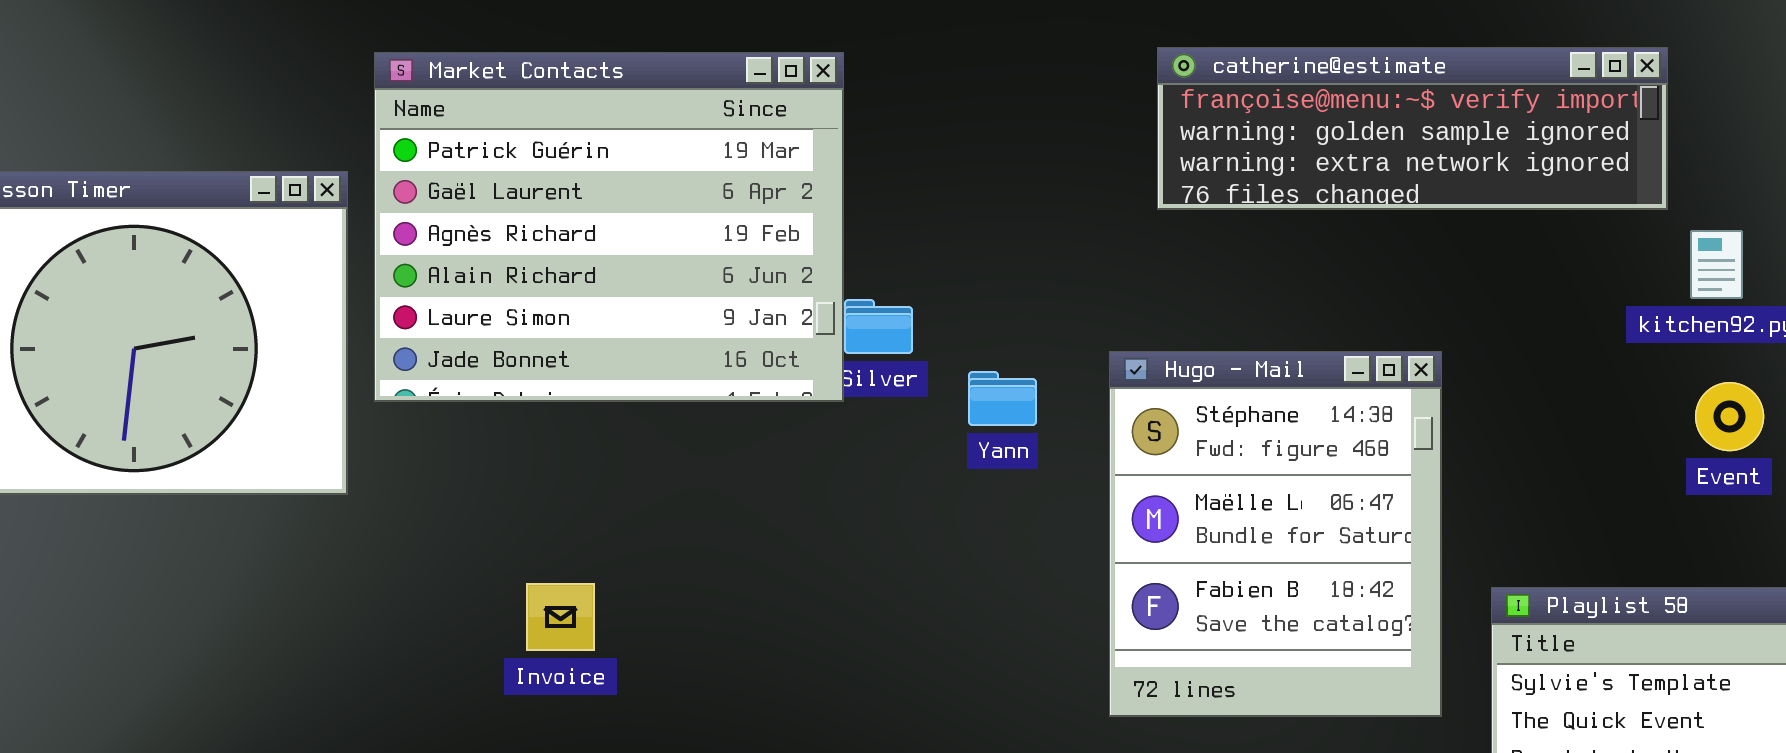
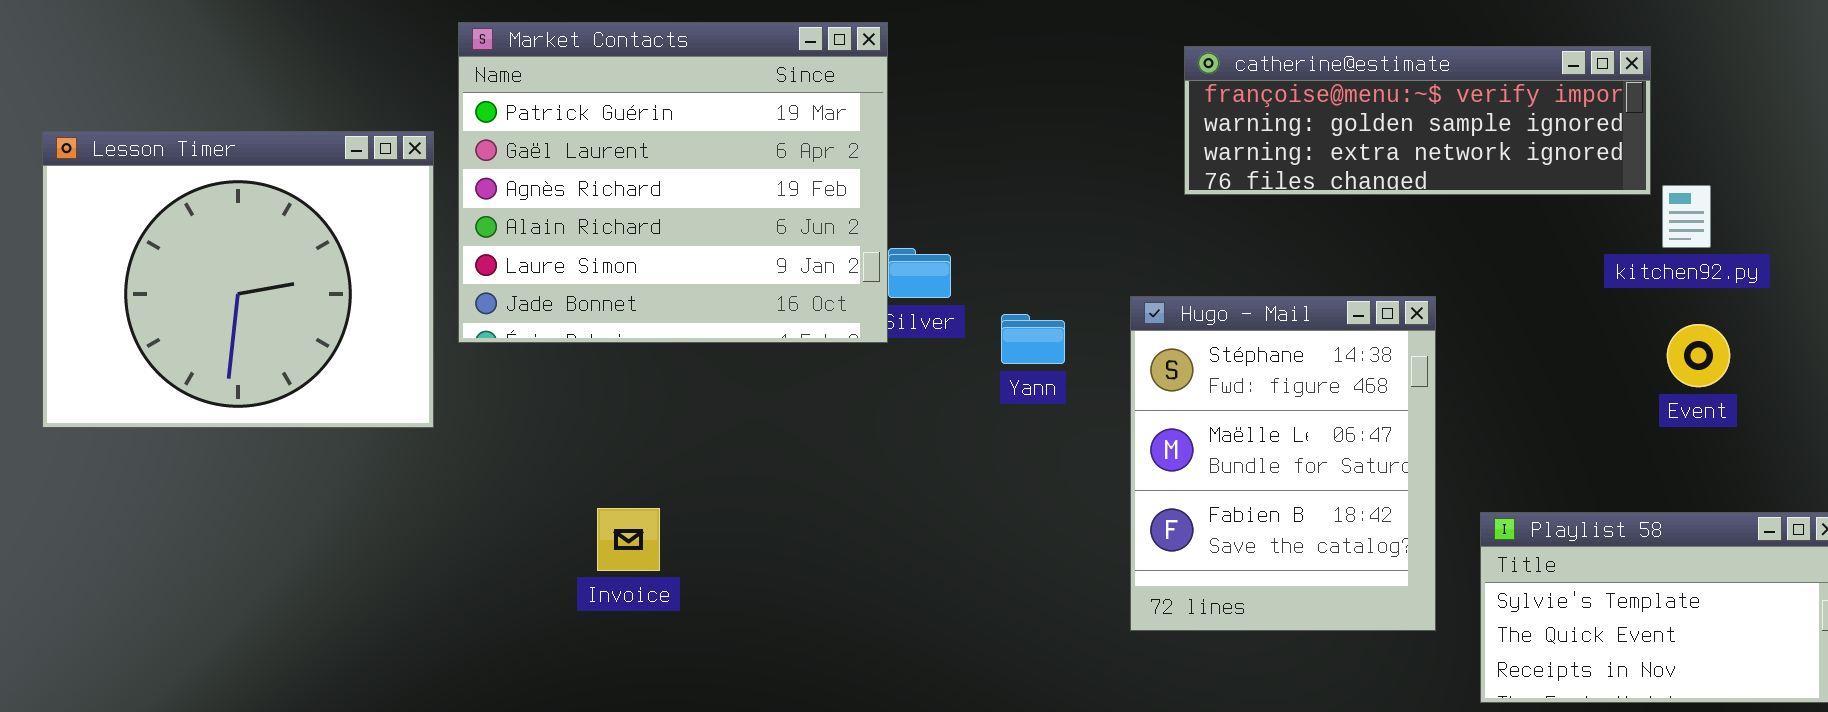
catherine@estimate: [1157,47,1668,210] -> [1184,46,1651,195], moved

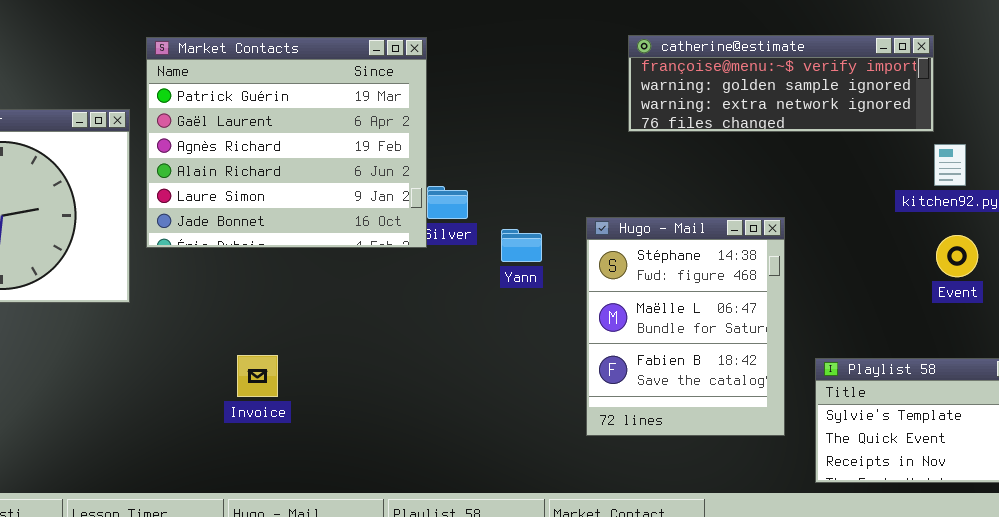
catherine@estimate: [1184,46,1651,195] -> [628,35,934,132], moved

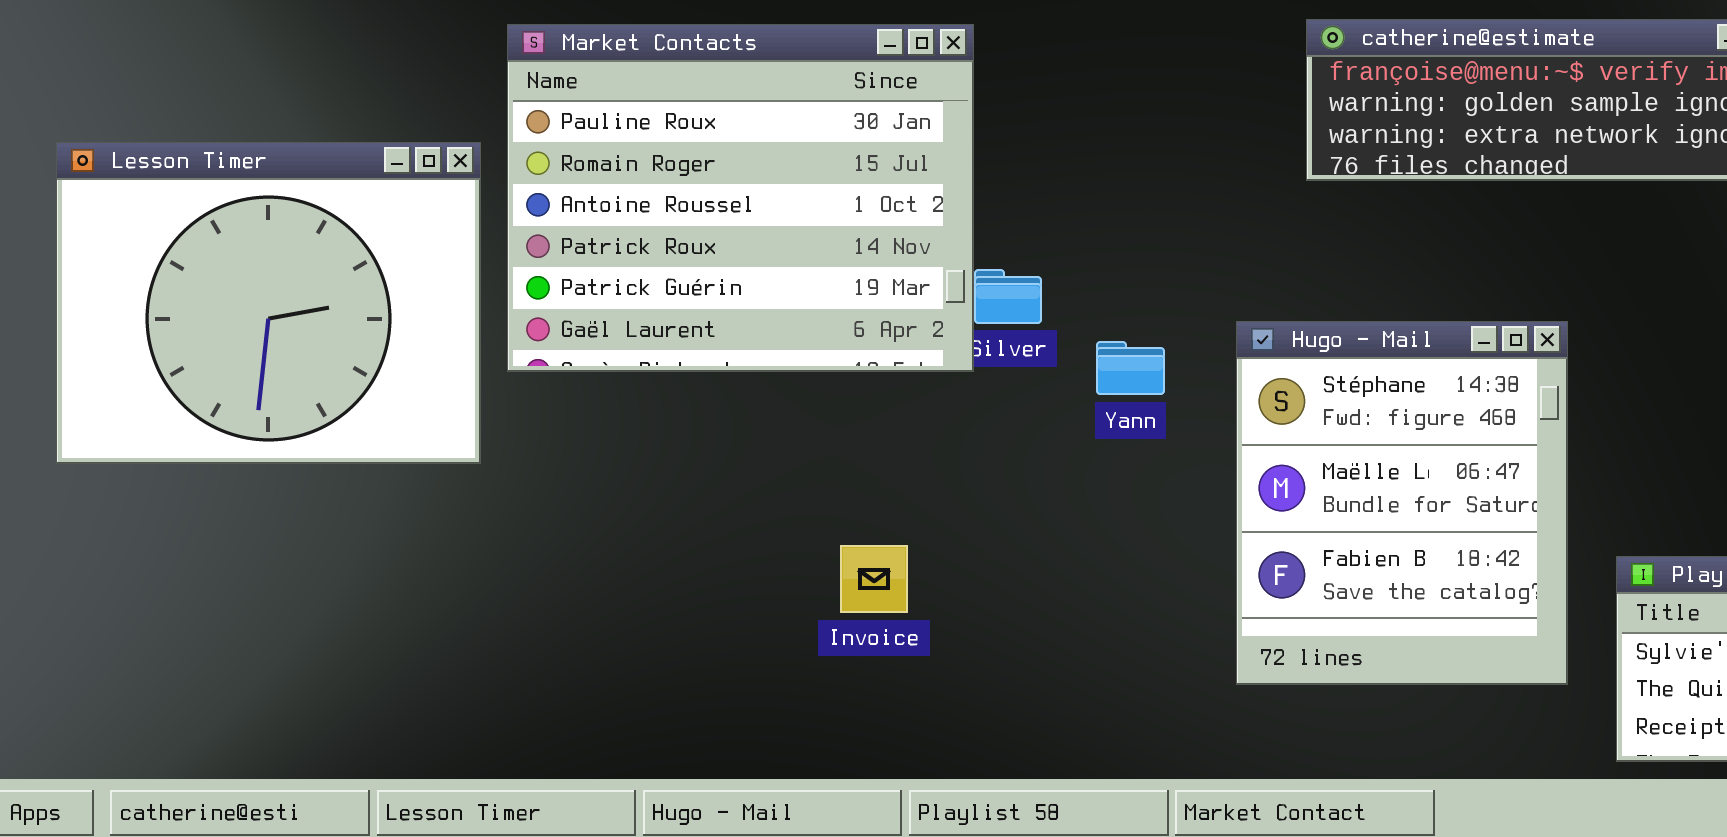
Market Contacts: [146,37,427,248] -> [507,24,974,372], scrolled up 4 rows
Invoice: [237,355,278,397] -> [840,545,908,613], moved

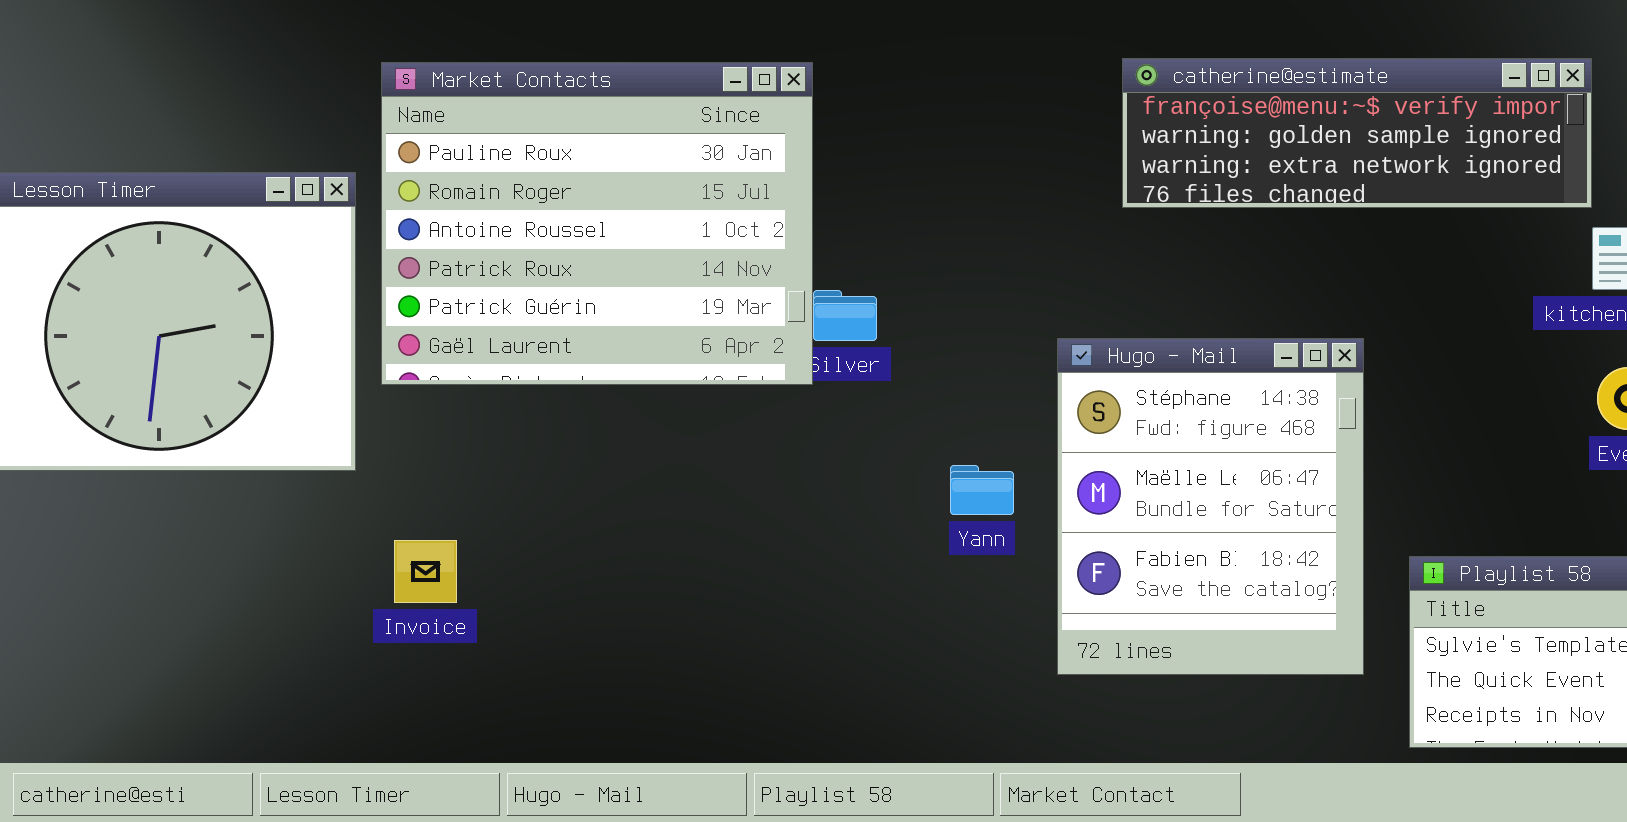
Yann: [1096,341,1165,395] -> [950,465,1014,515], moved
Invoice: [840,545,908,613] -> [394,540,457,603], moved

